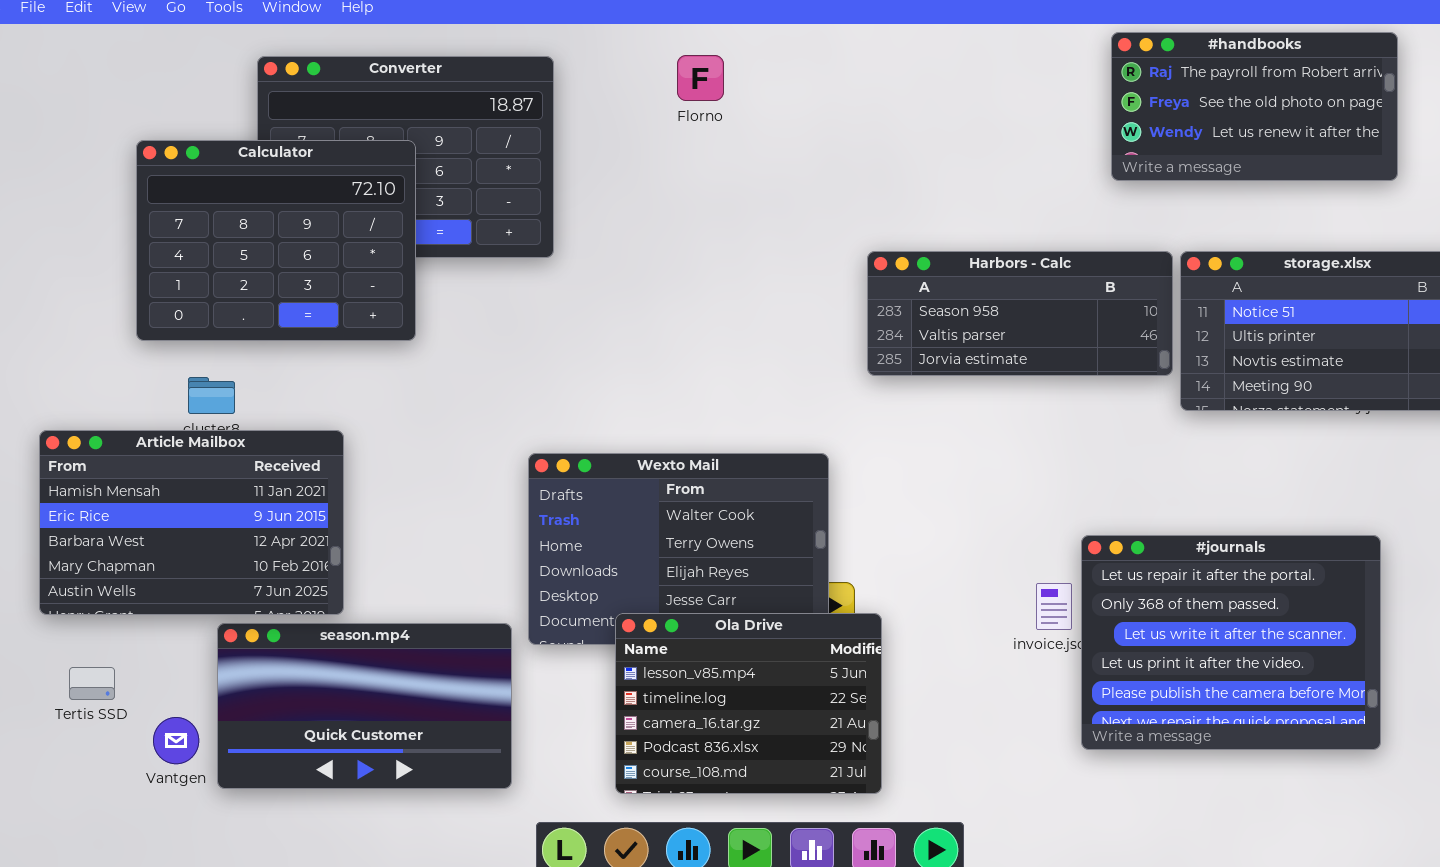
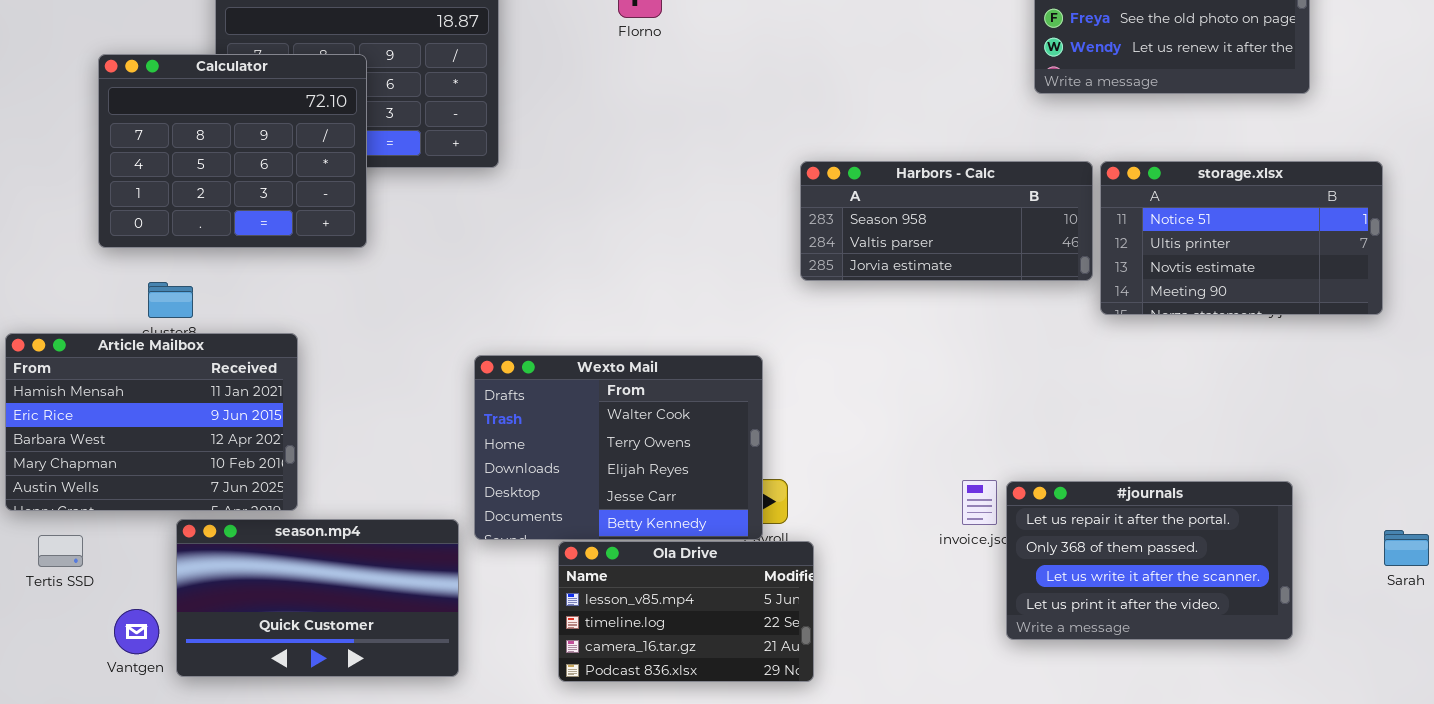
#journals: [1081,535,1381,750] -> [1006,481,1293,640], resized
Ola Drive: [615,613,882,794] -> [558,541,814,682], resized
Tertis SSD: [69,667,115,700] -> [38,535,83,567], moved

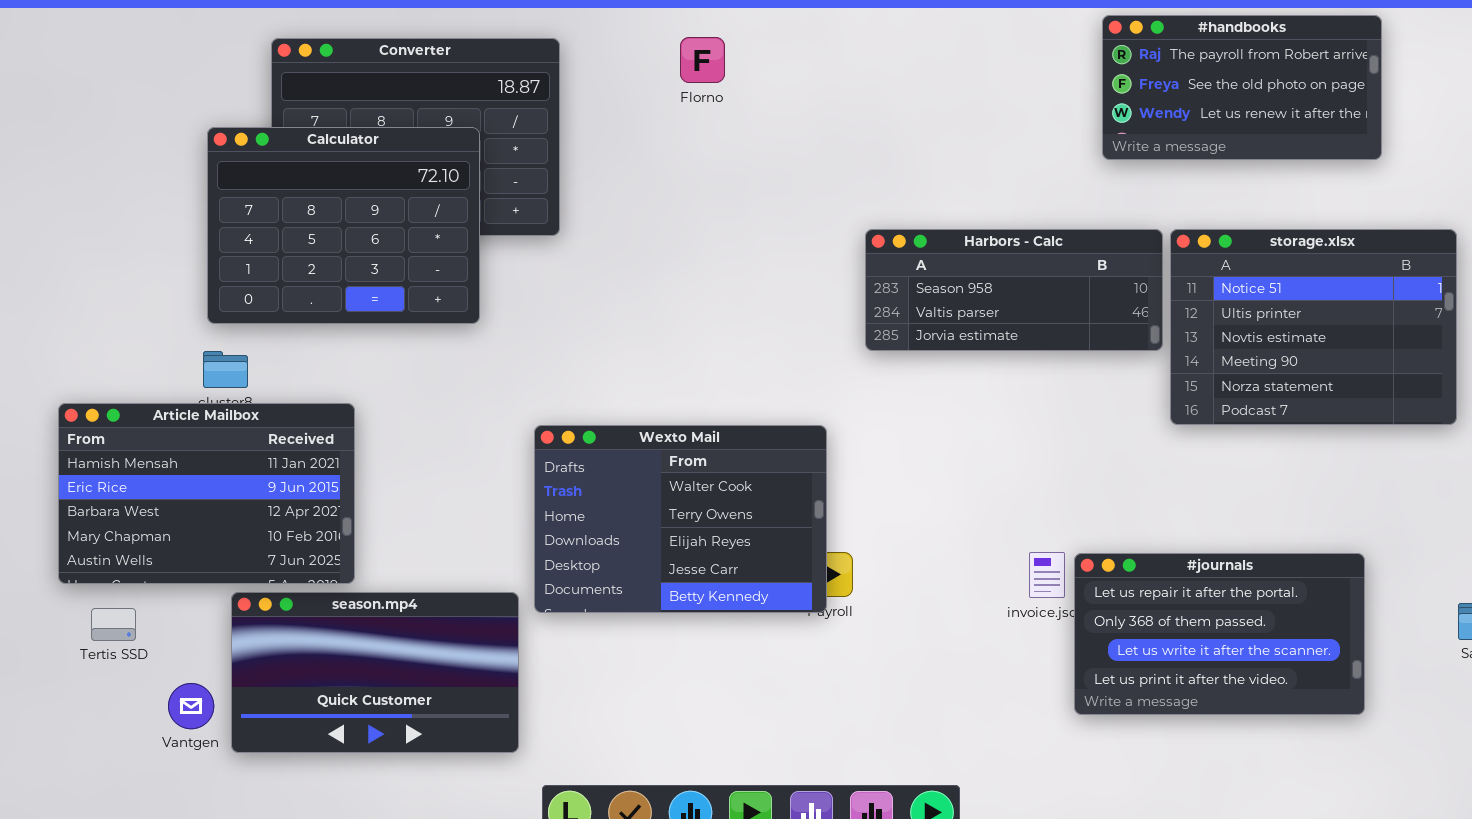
Calculator: [98,54,367,248] -> [207,127,480,324], moved
storage.xlsx: [1100,161,1383,315] -> [1170,229,1457,425], resized
Ola Drive: [558,541,814,682] -> none, closed

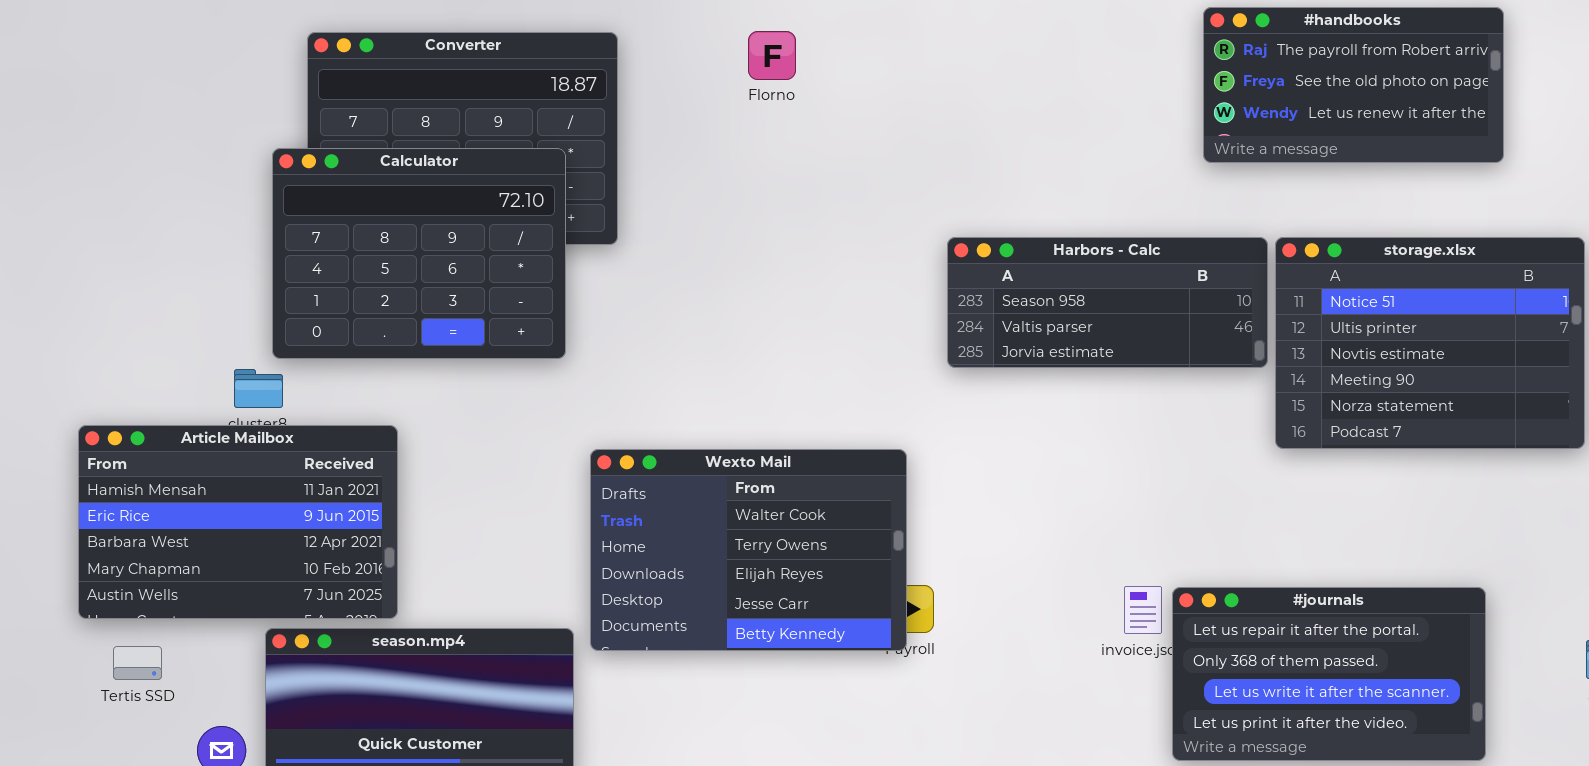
Calculator: [207,127,480,324] -> [272,148,566,359], moved

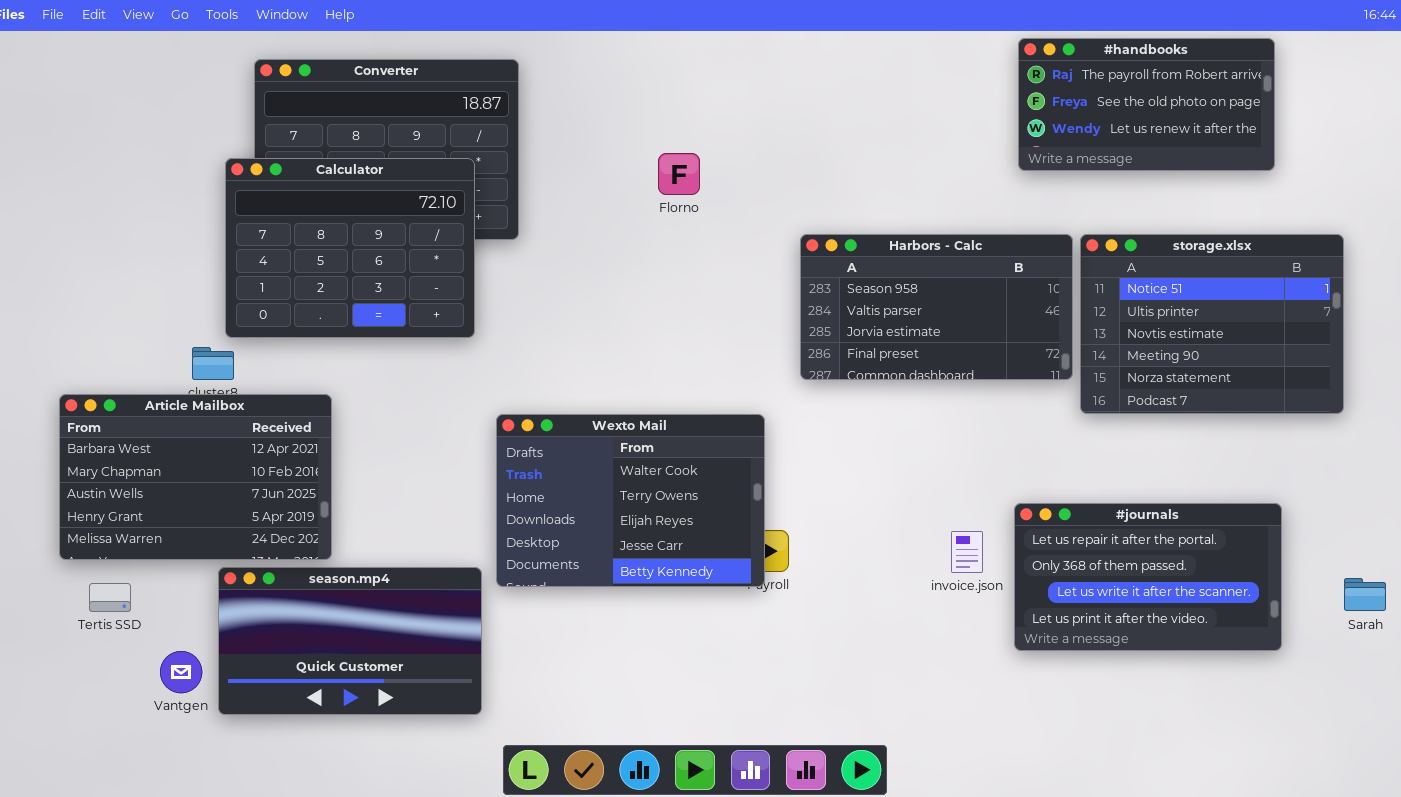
Florno: [748,31,796,80] -> [658,153,700,195], moved
Harbors - Calc: [947,237,1268,368] -> [800,234,1073,380], resized
Article Mailbox: [78,425,398,619] -> [59,394,332,560], scrolled down 2 rows
#journals: [1172,587,1486,761] -> [1014,503,1282,651], moved

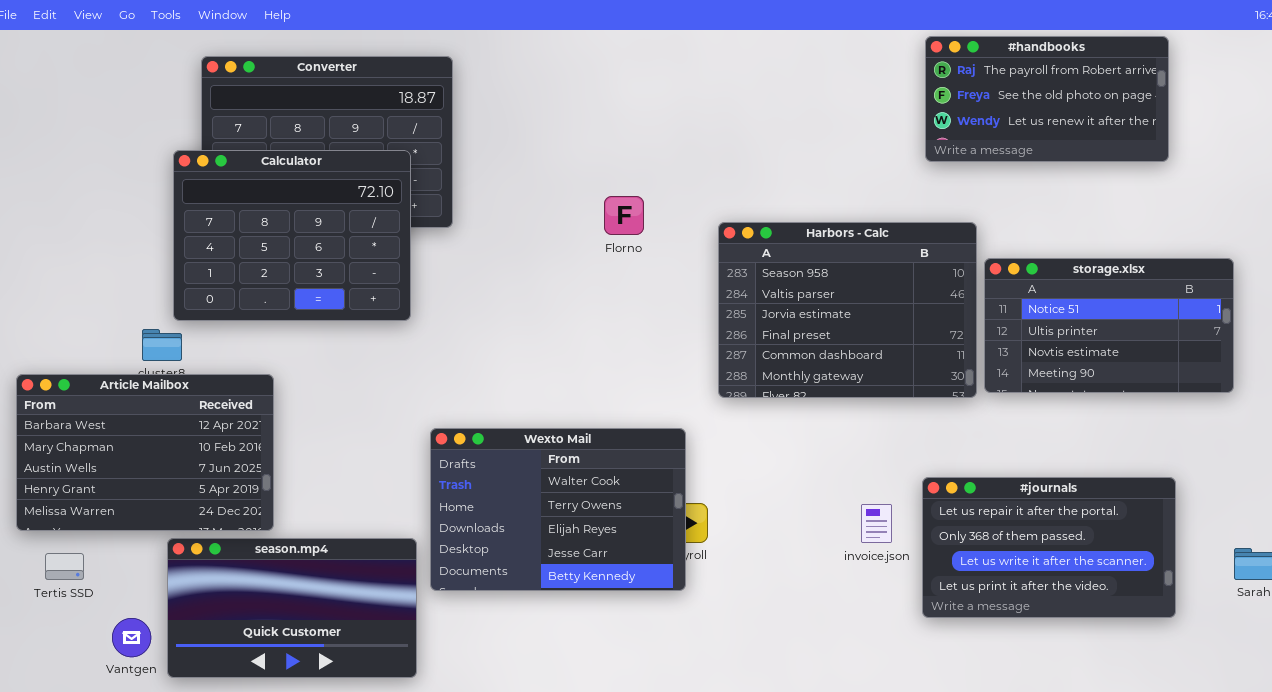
Florno: [658,153,700,195] -> [604,196,644,235], moved
Harbors - Calc: [800,234,1073,380] -> [718,222,977,398], resized
storage.xlsx: [1080,234,1344,414] -> [984,258,1234,393], resized
Wexto Mail: [496,414,765,587] -> [430,428,686,591], moved

